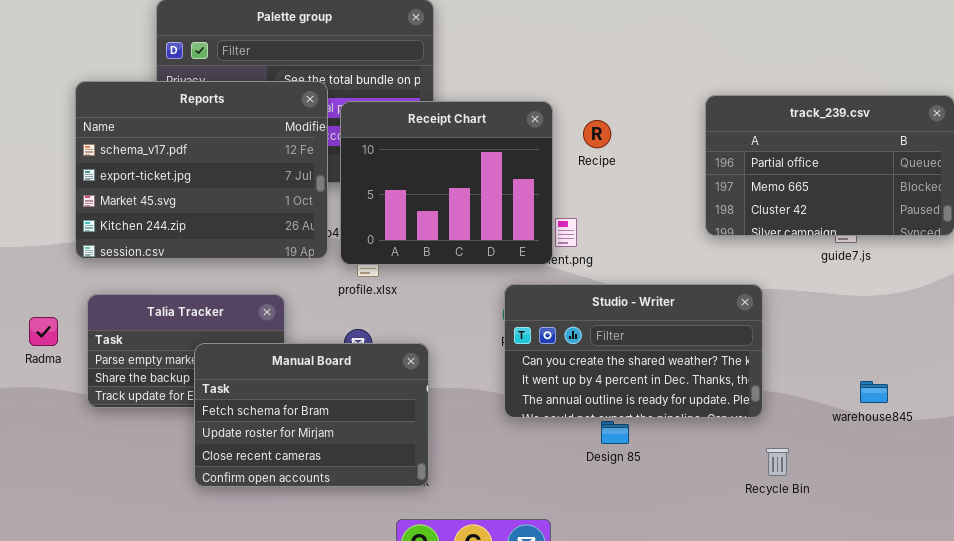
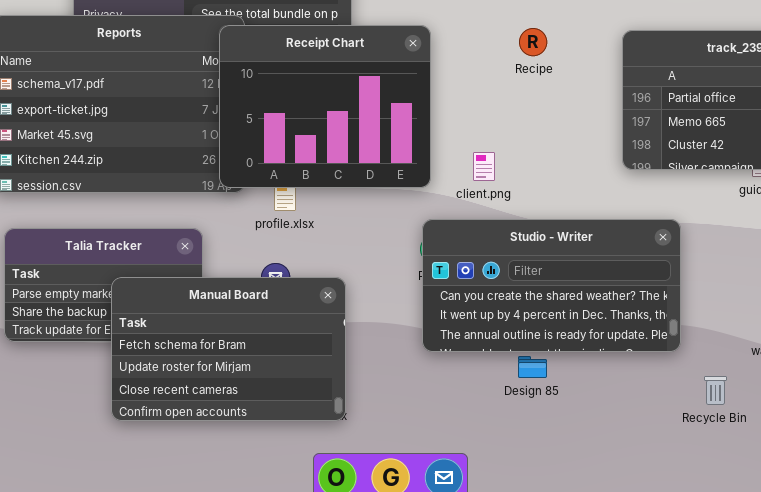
Receipt Chart: [340,101,553,265] -> [219,25,431,188], moved
Recipe: [583,120,611,148] -> [519,28,547,56], moved
Recycle Bin: [766,448,789,476] -> [704,376,727,405], moved

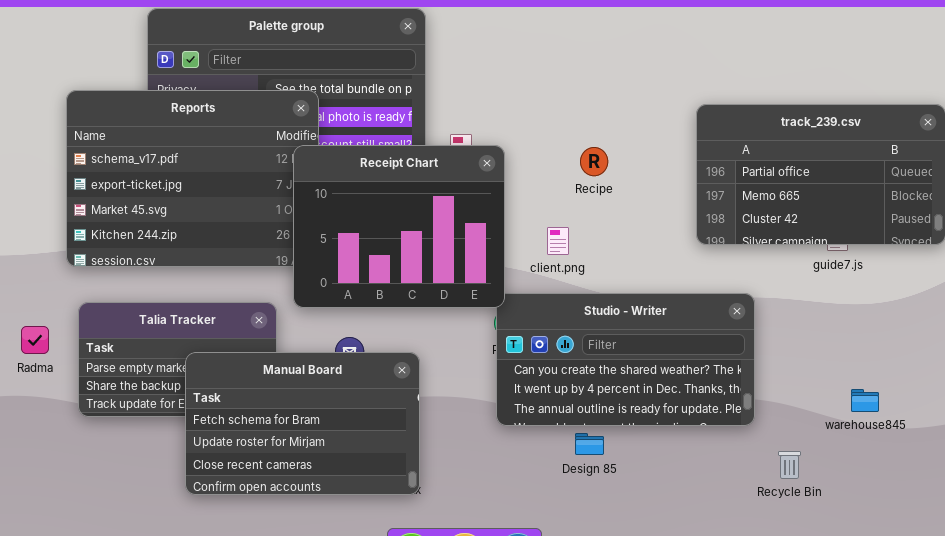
Receipt Chart: [219,25,431,188] -> [293,145,505,308], moved
Recipe: [519,28,547,56] -> [580,147,608,176], moved
Design 85: [518,356,547,378] -> [575,433,604,455], moved

